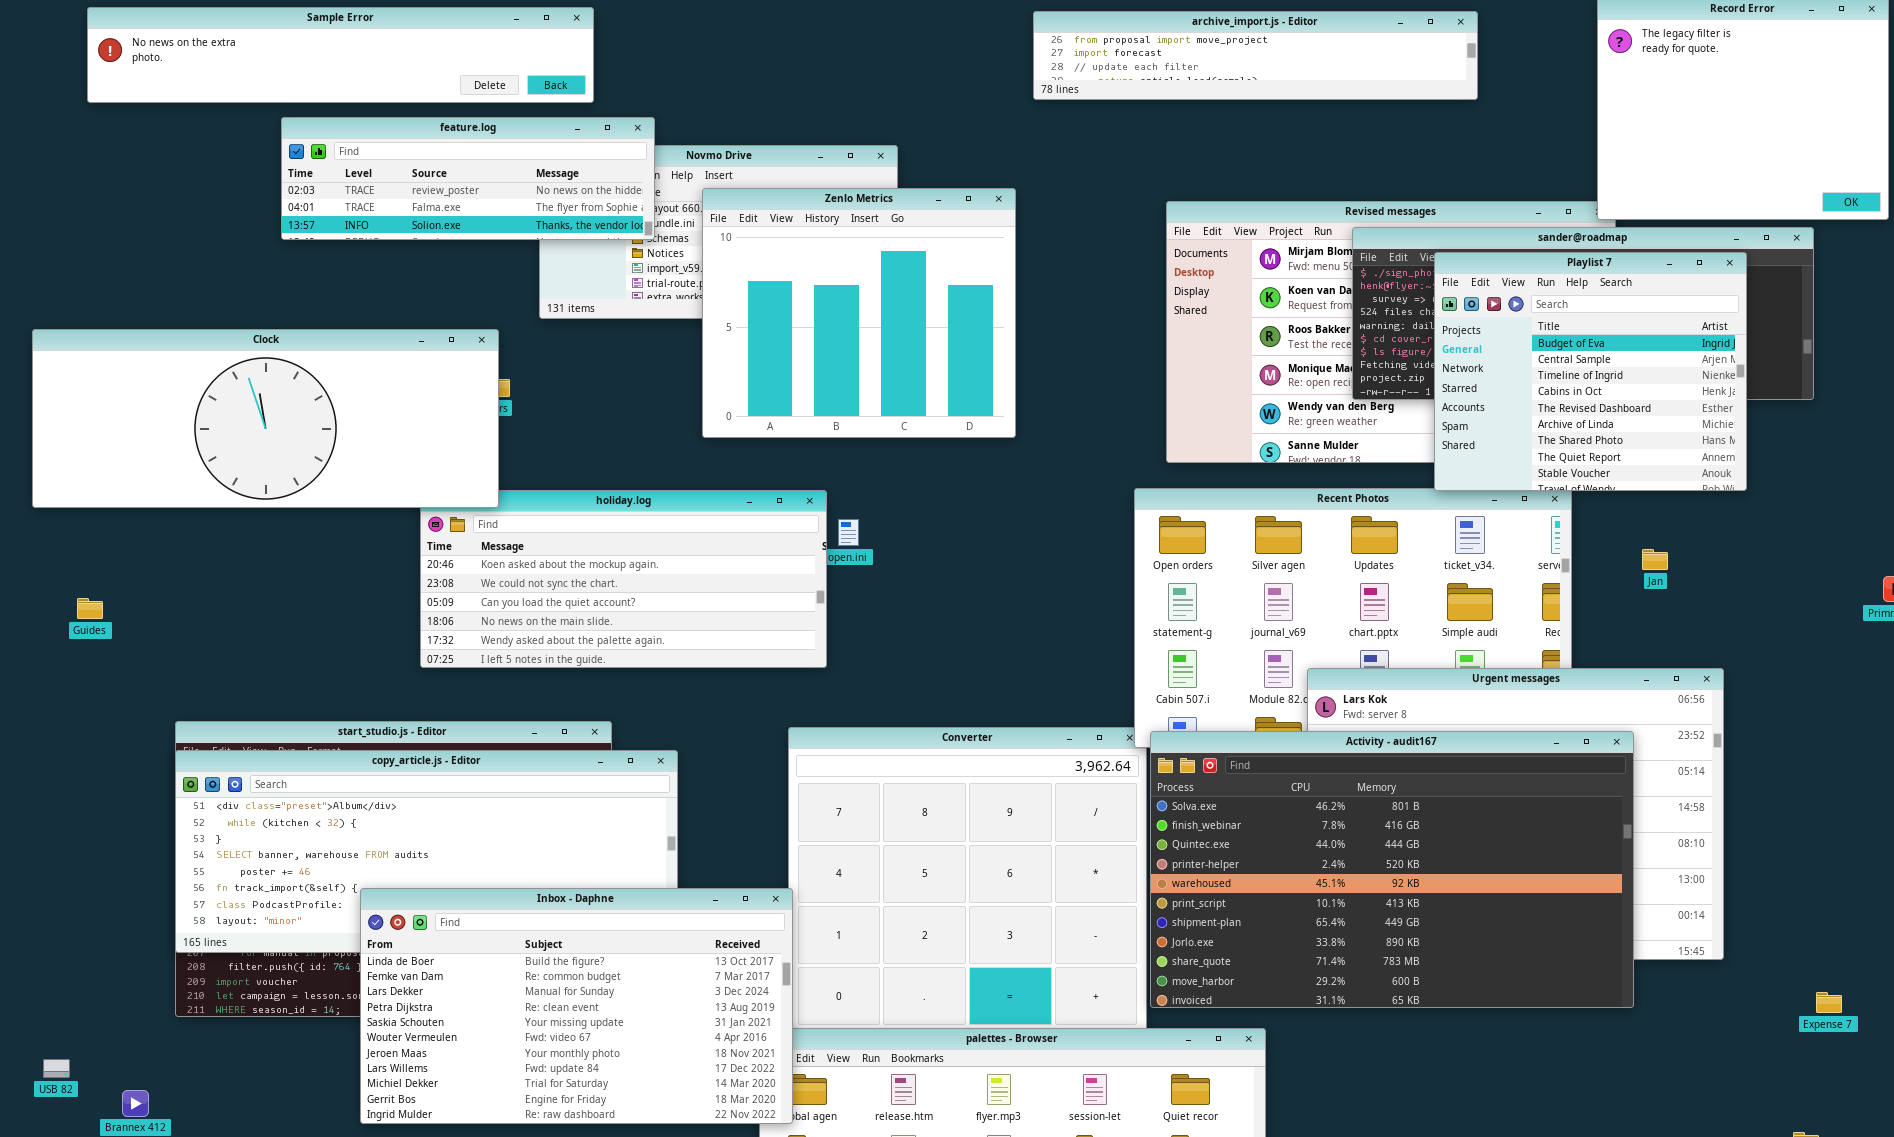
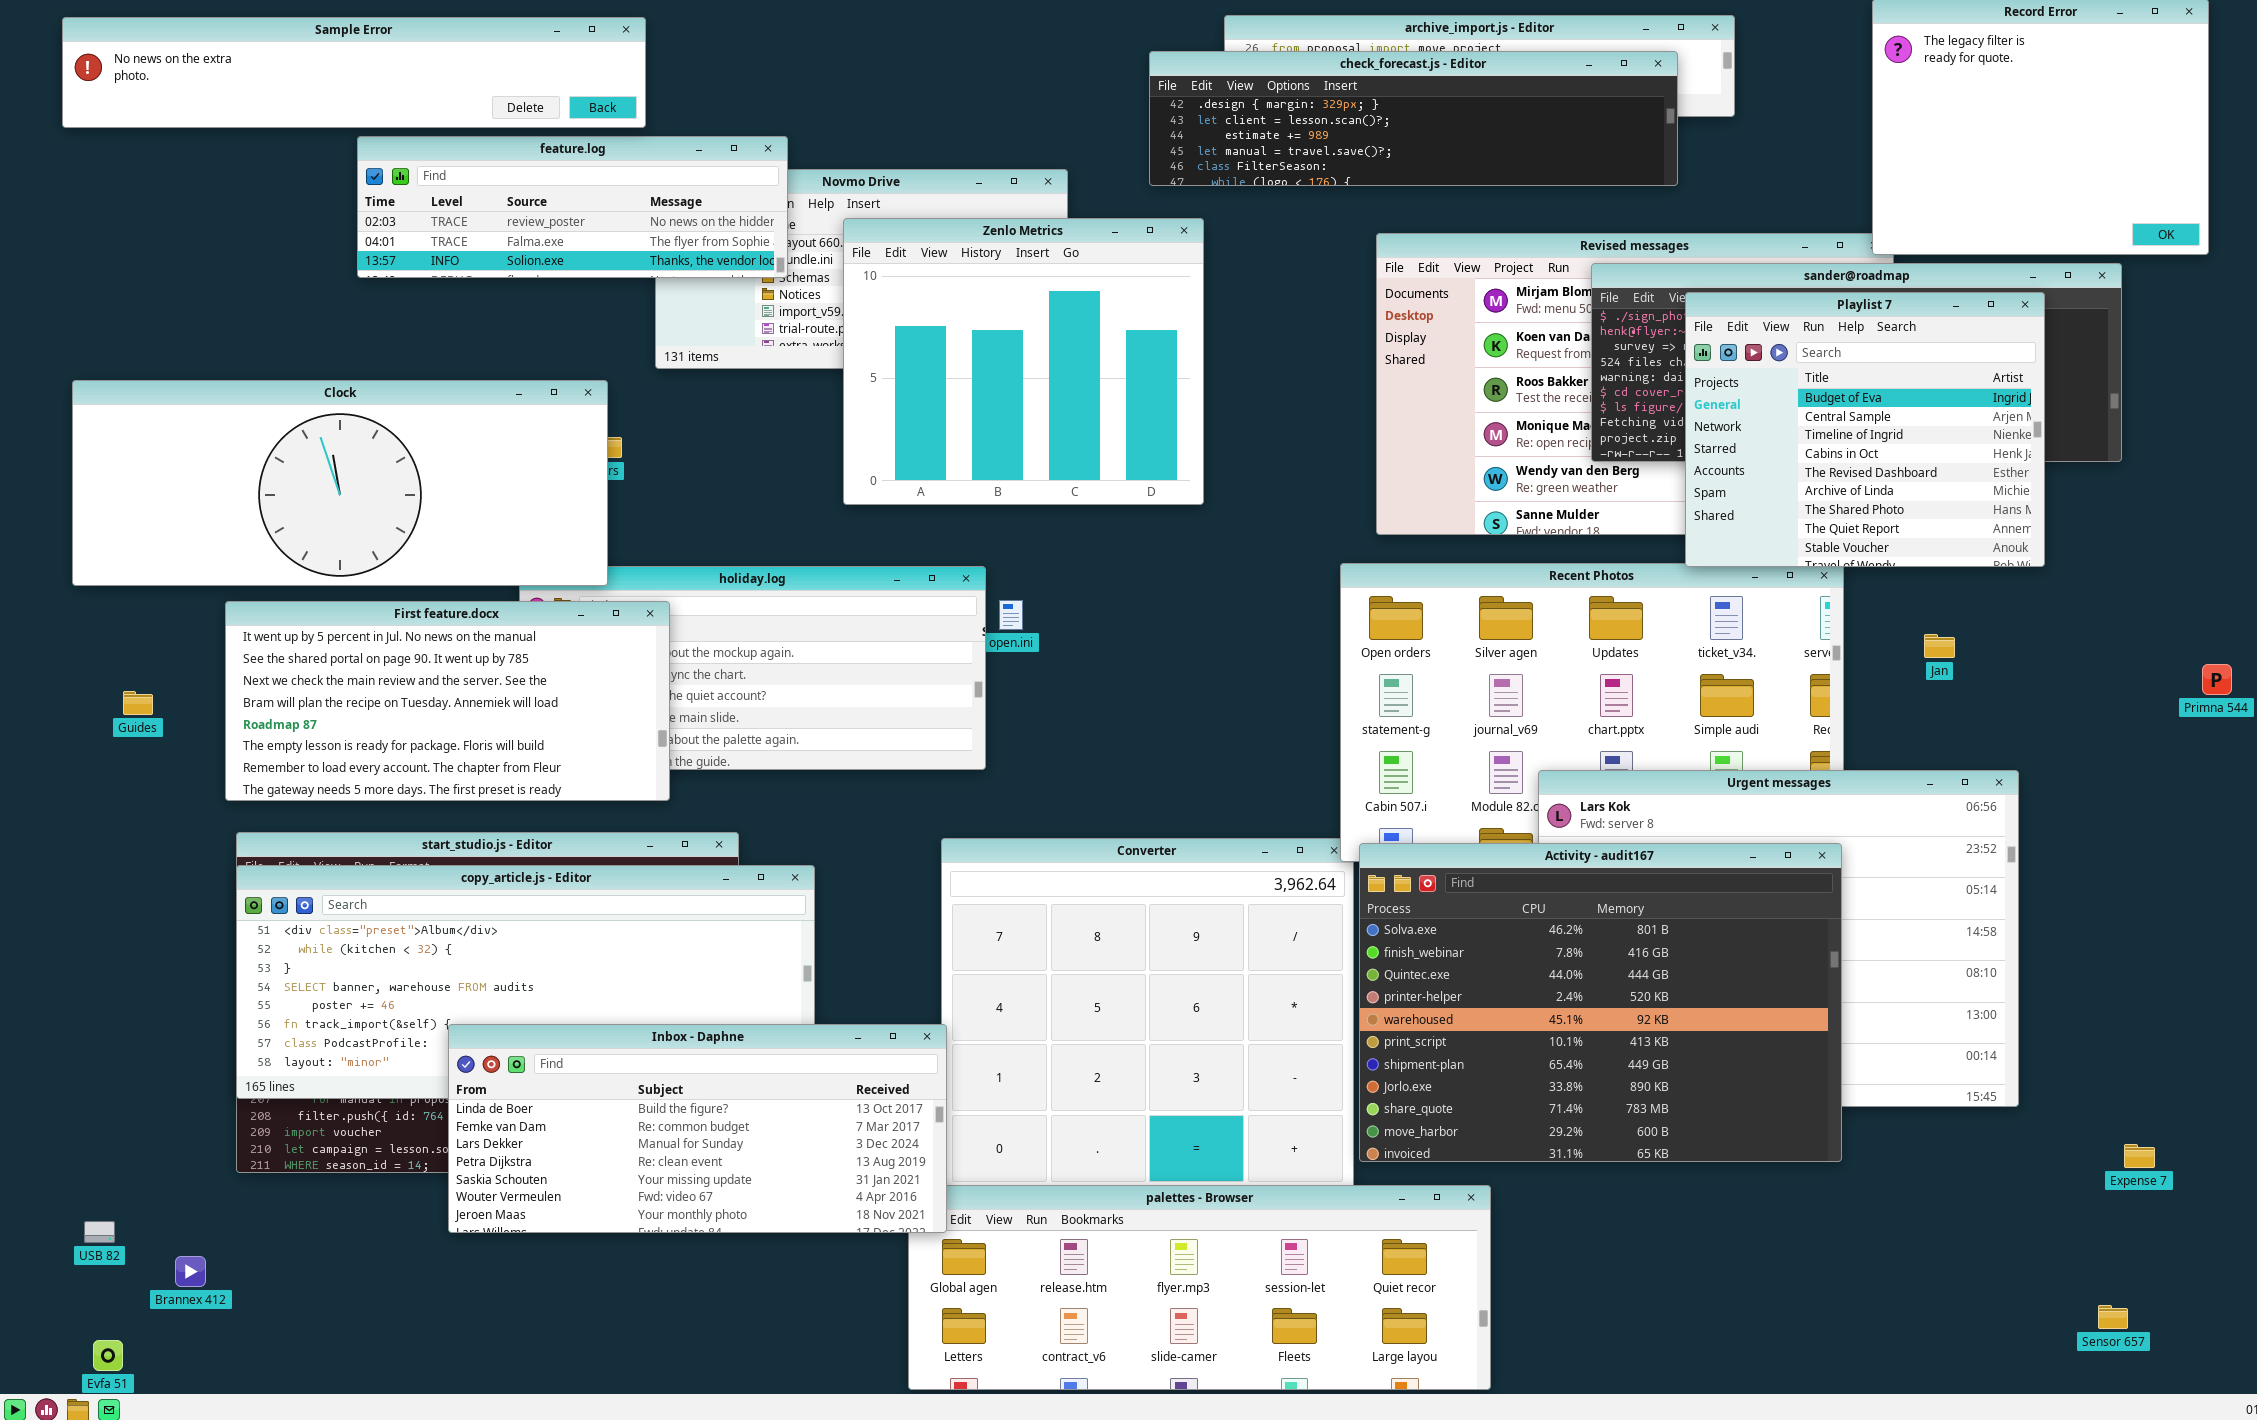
Sample Error: [87,7,594,103] -> [62,17,646,128], moved
check_forecast.js - Editor: none -> [1149,51,1678,186], opened
First feature.docx: none -> [225,601,670,801], opened
Activity - audit167: [1150,731,1634,1008] -> [1359,843,1842,1162], resized
Inbox - Daphne: [360,888,793,1124] -> [448,1024,947,1233], resized

